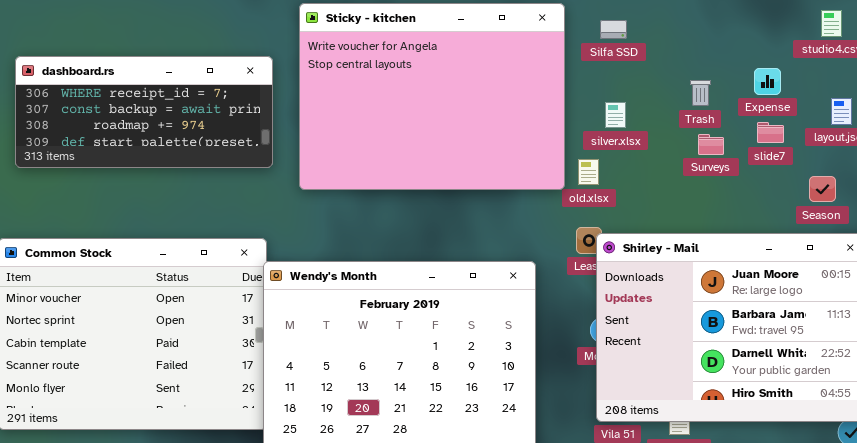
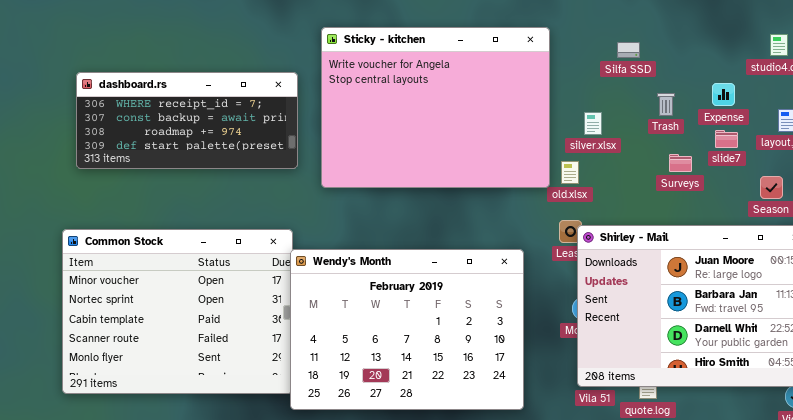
Silfa SSD: [600,20,627,39] -> [617,42,640,58], moved
Surveys: [698,134,724,155] -> [669,154,692,172], moved

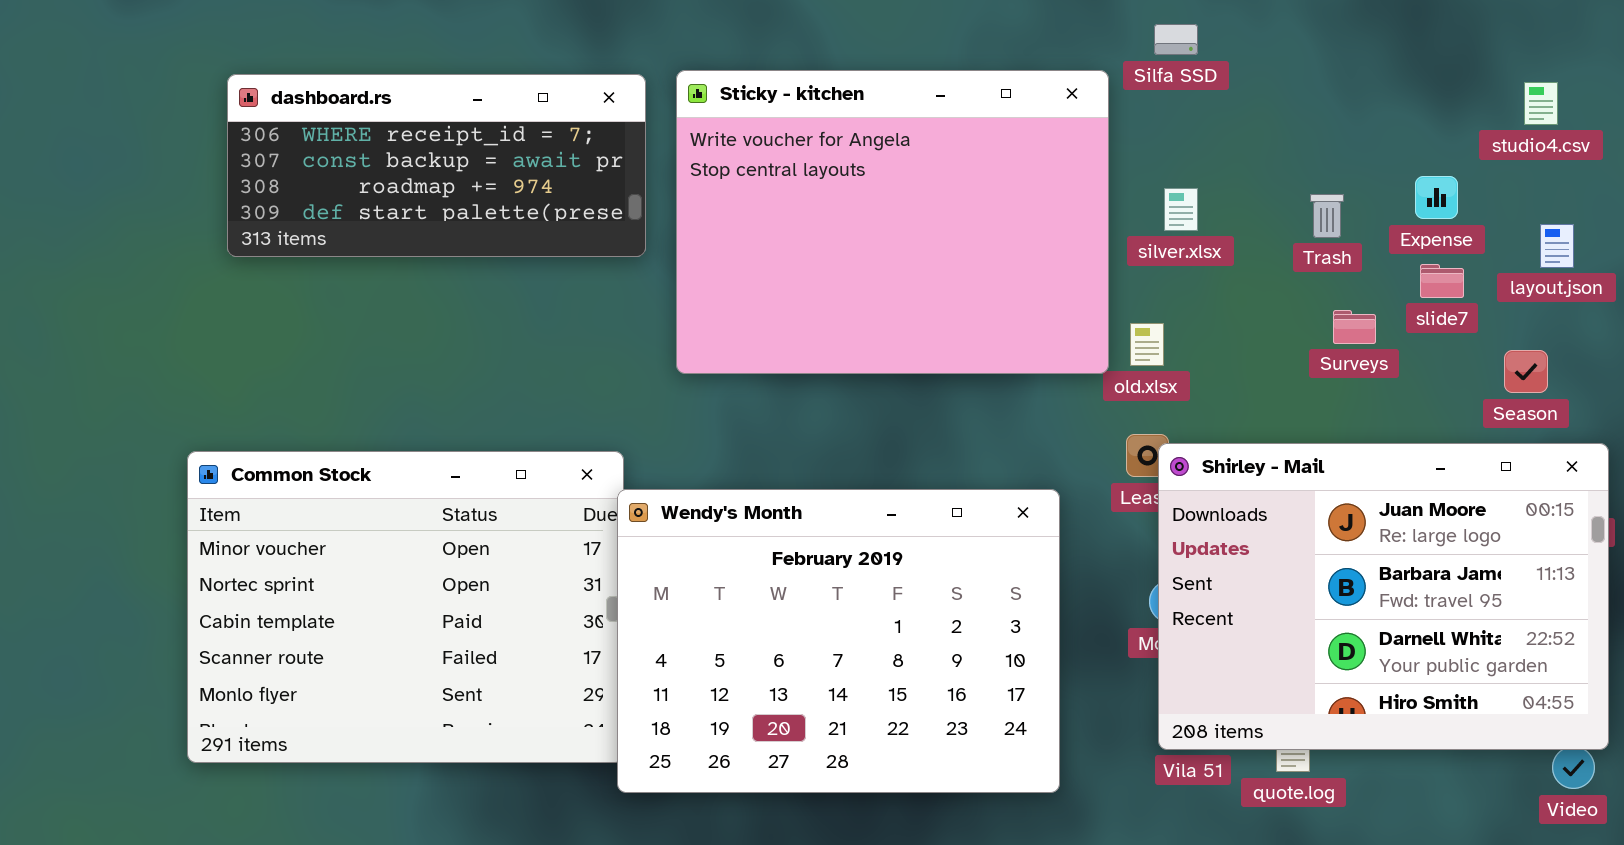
Silfa SSD: [617,42,640,58] -> [1154,24,1198,55], moved
dashboard.rs: [76,72,298,169] -> [227,74,646,257], moved
silver.xlsx: [584,112,602,135] -> [1164,188,1198,231], moved

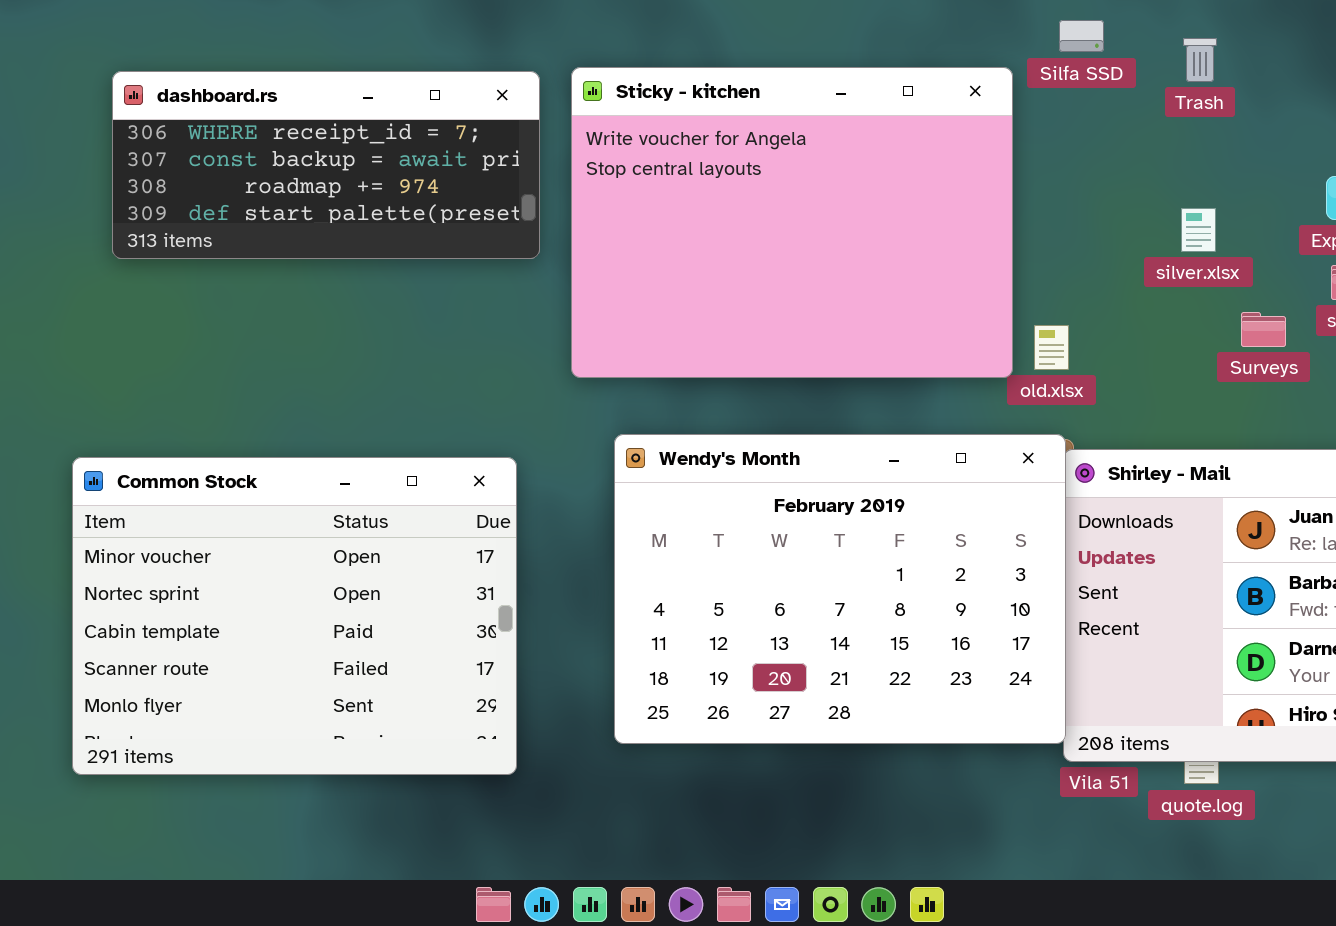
silver.xlsx: [1164,188,1198,231] -> [1181,208,1216,252], moved
Trash: [1310,194,1344,238] -> [1183,38,1217,82], moved
Wendy's Month: [617,489,1060,793] -> [614,434,1066,744], moved

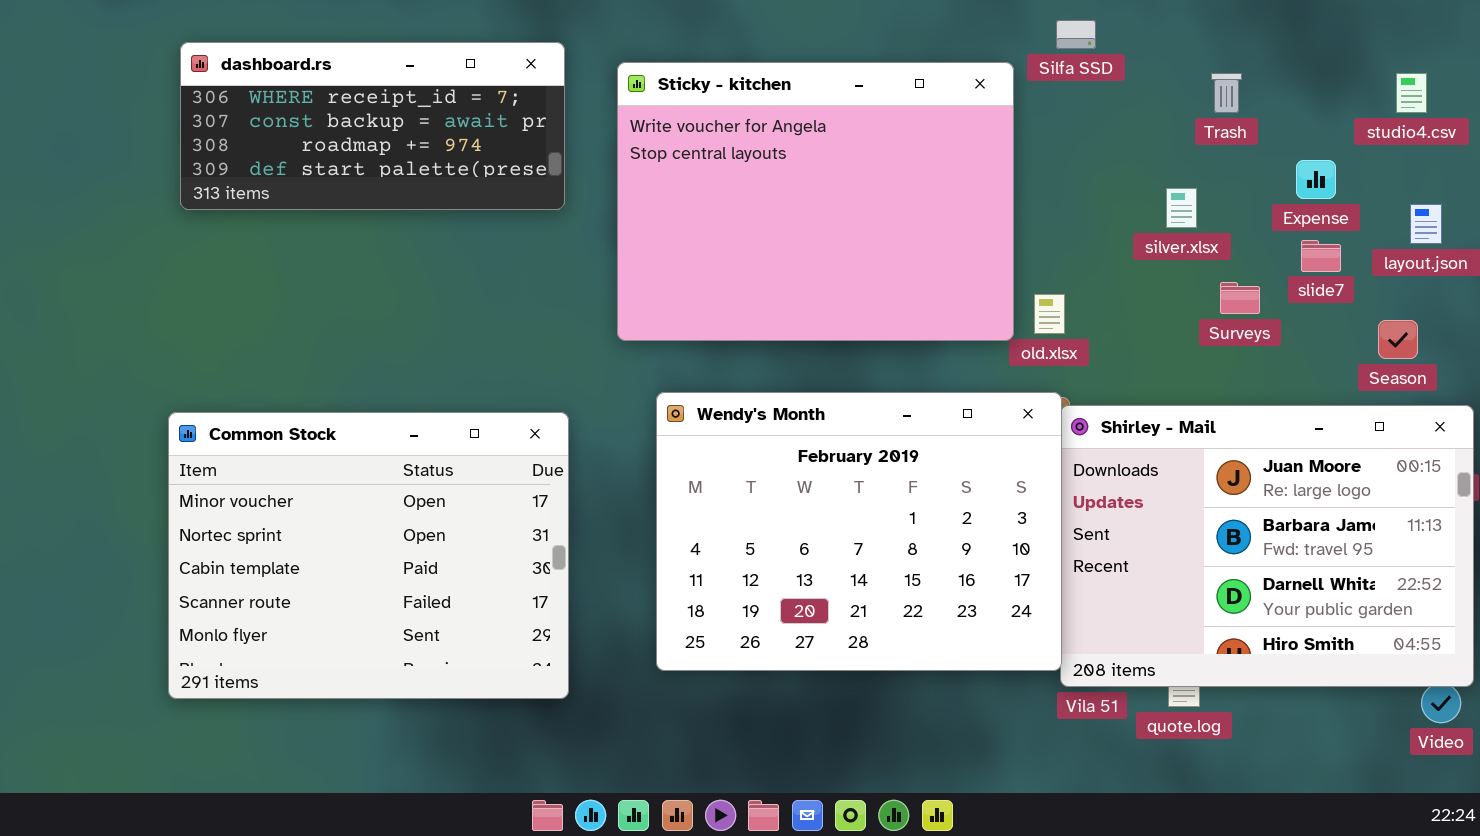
Trash: [1183,38,1217,82] -> [1211,73,1242,113], moved
dashboard.rs: [112,71,540,259] -> [180,42,565,210], moved

